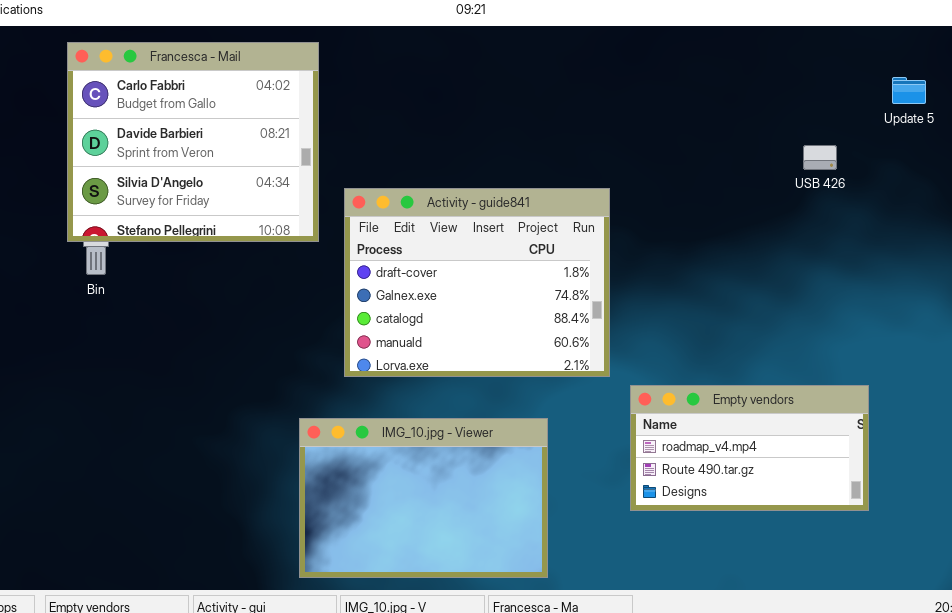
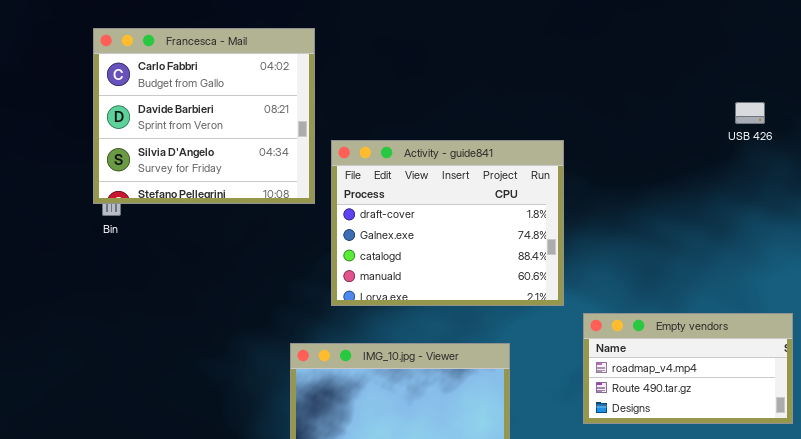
Francesca - Mail: [67,42,319,242] -> [93,28,315,204], moved

